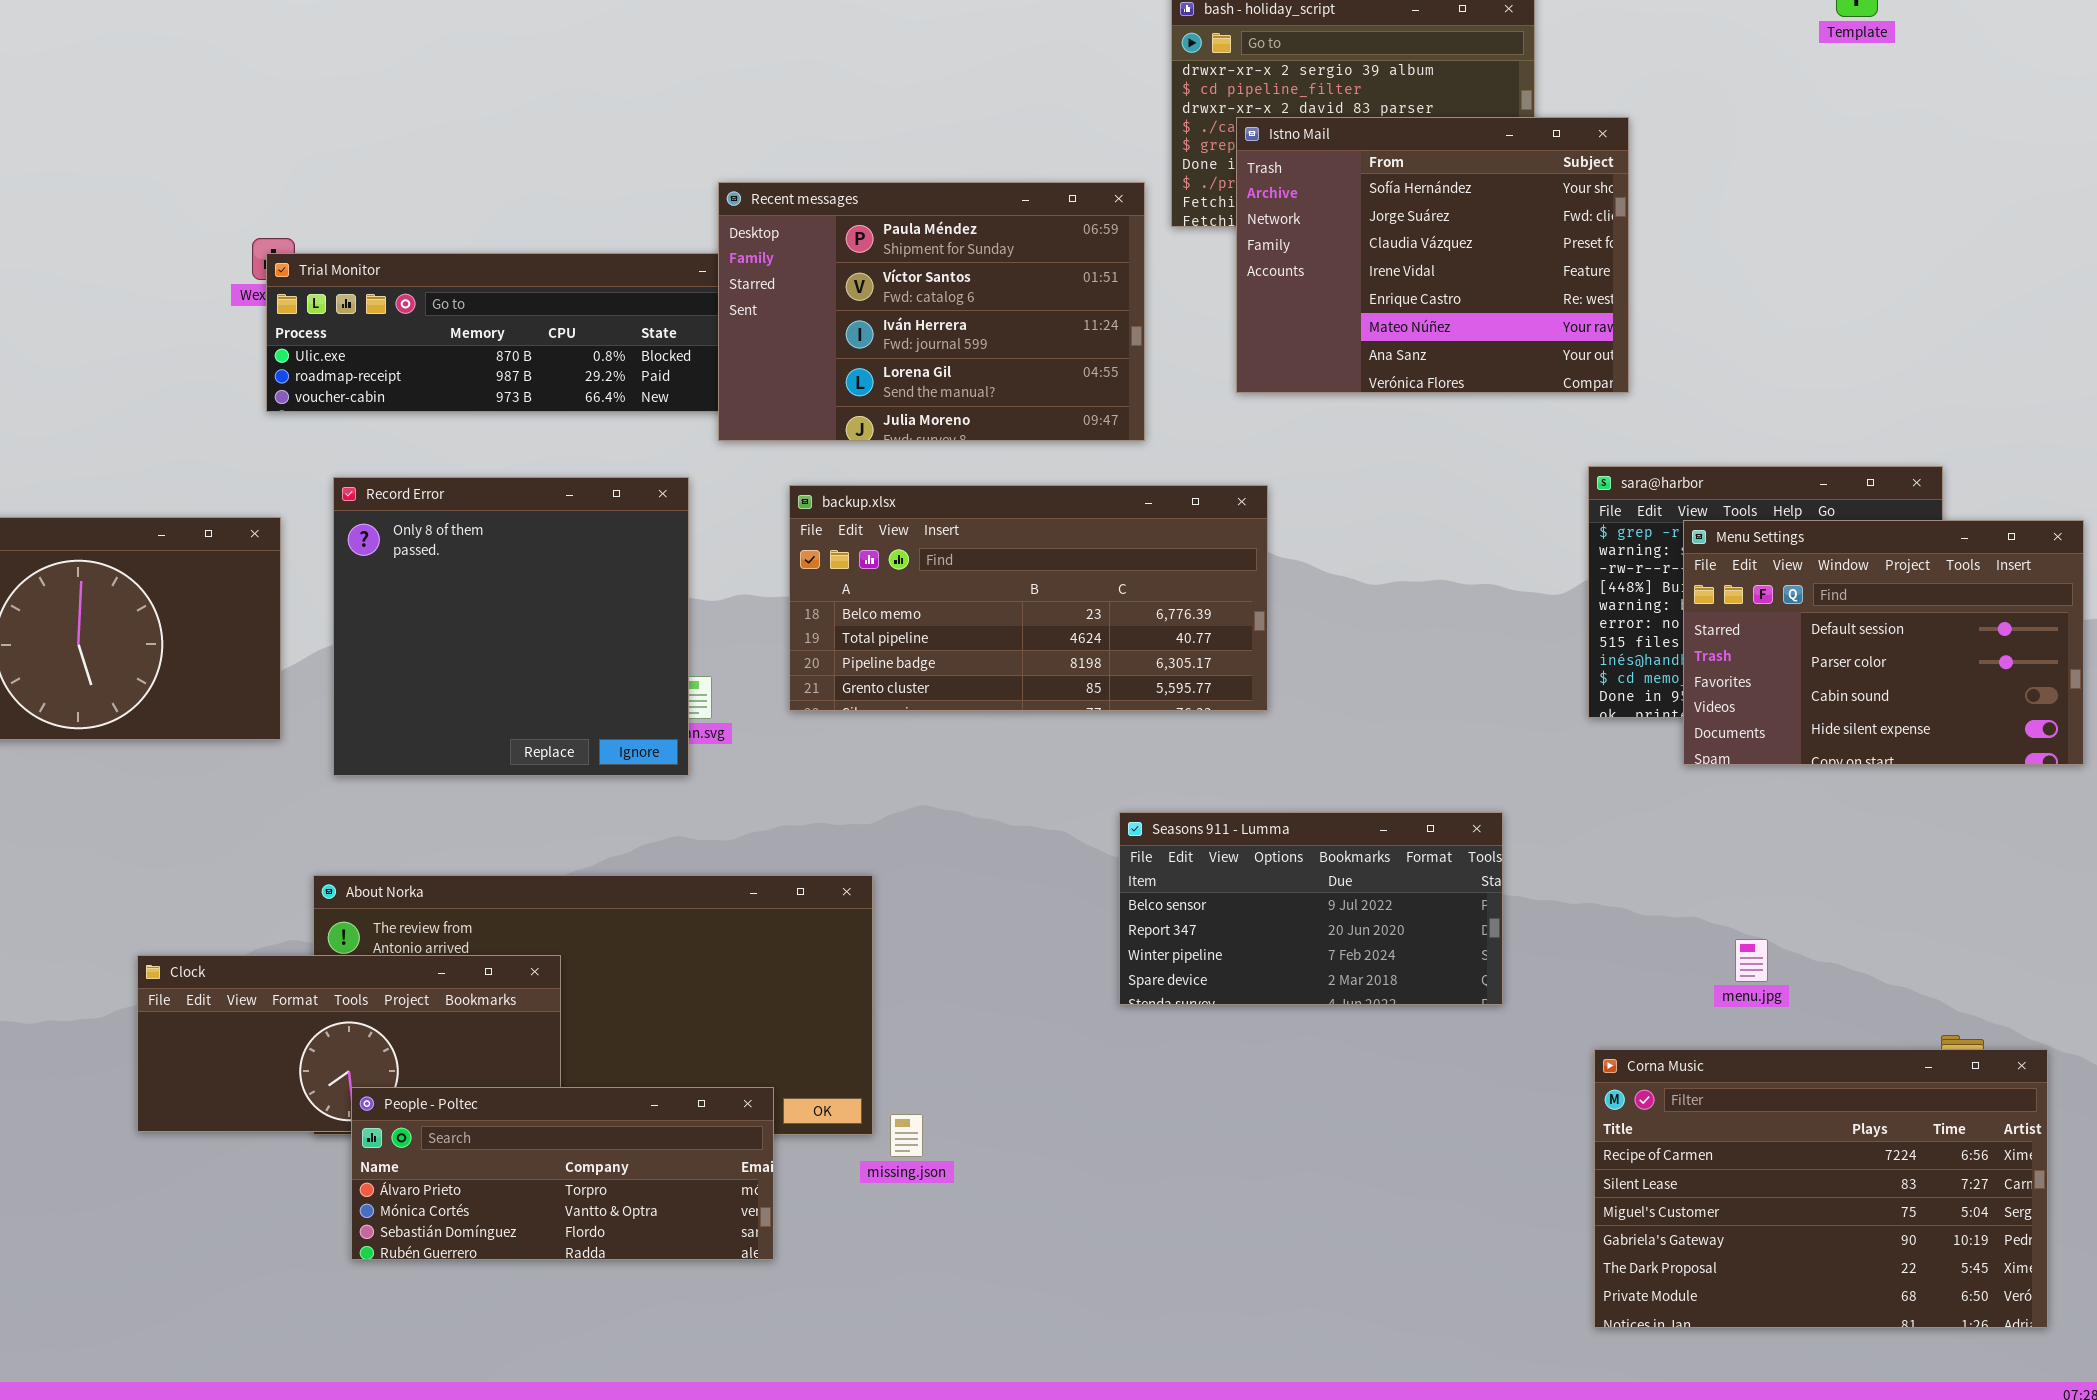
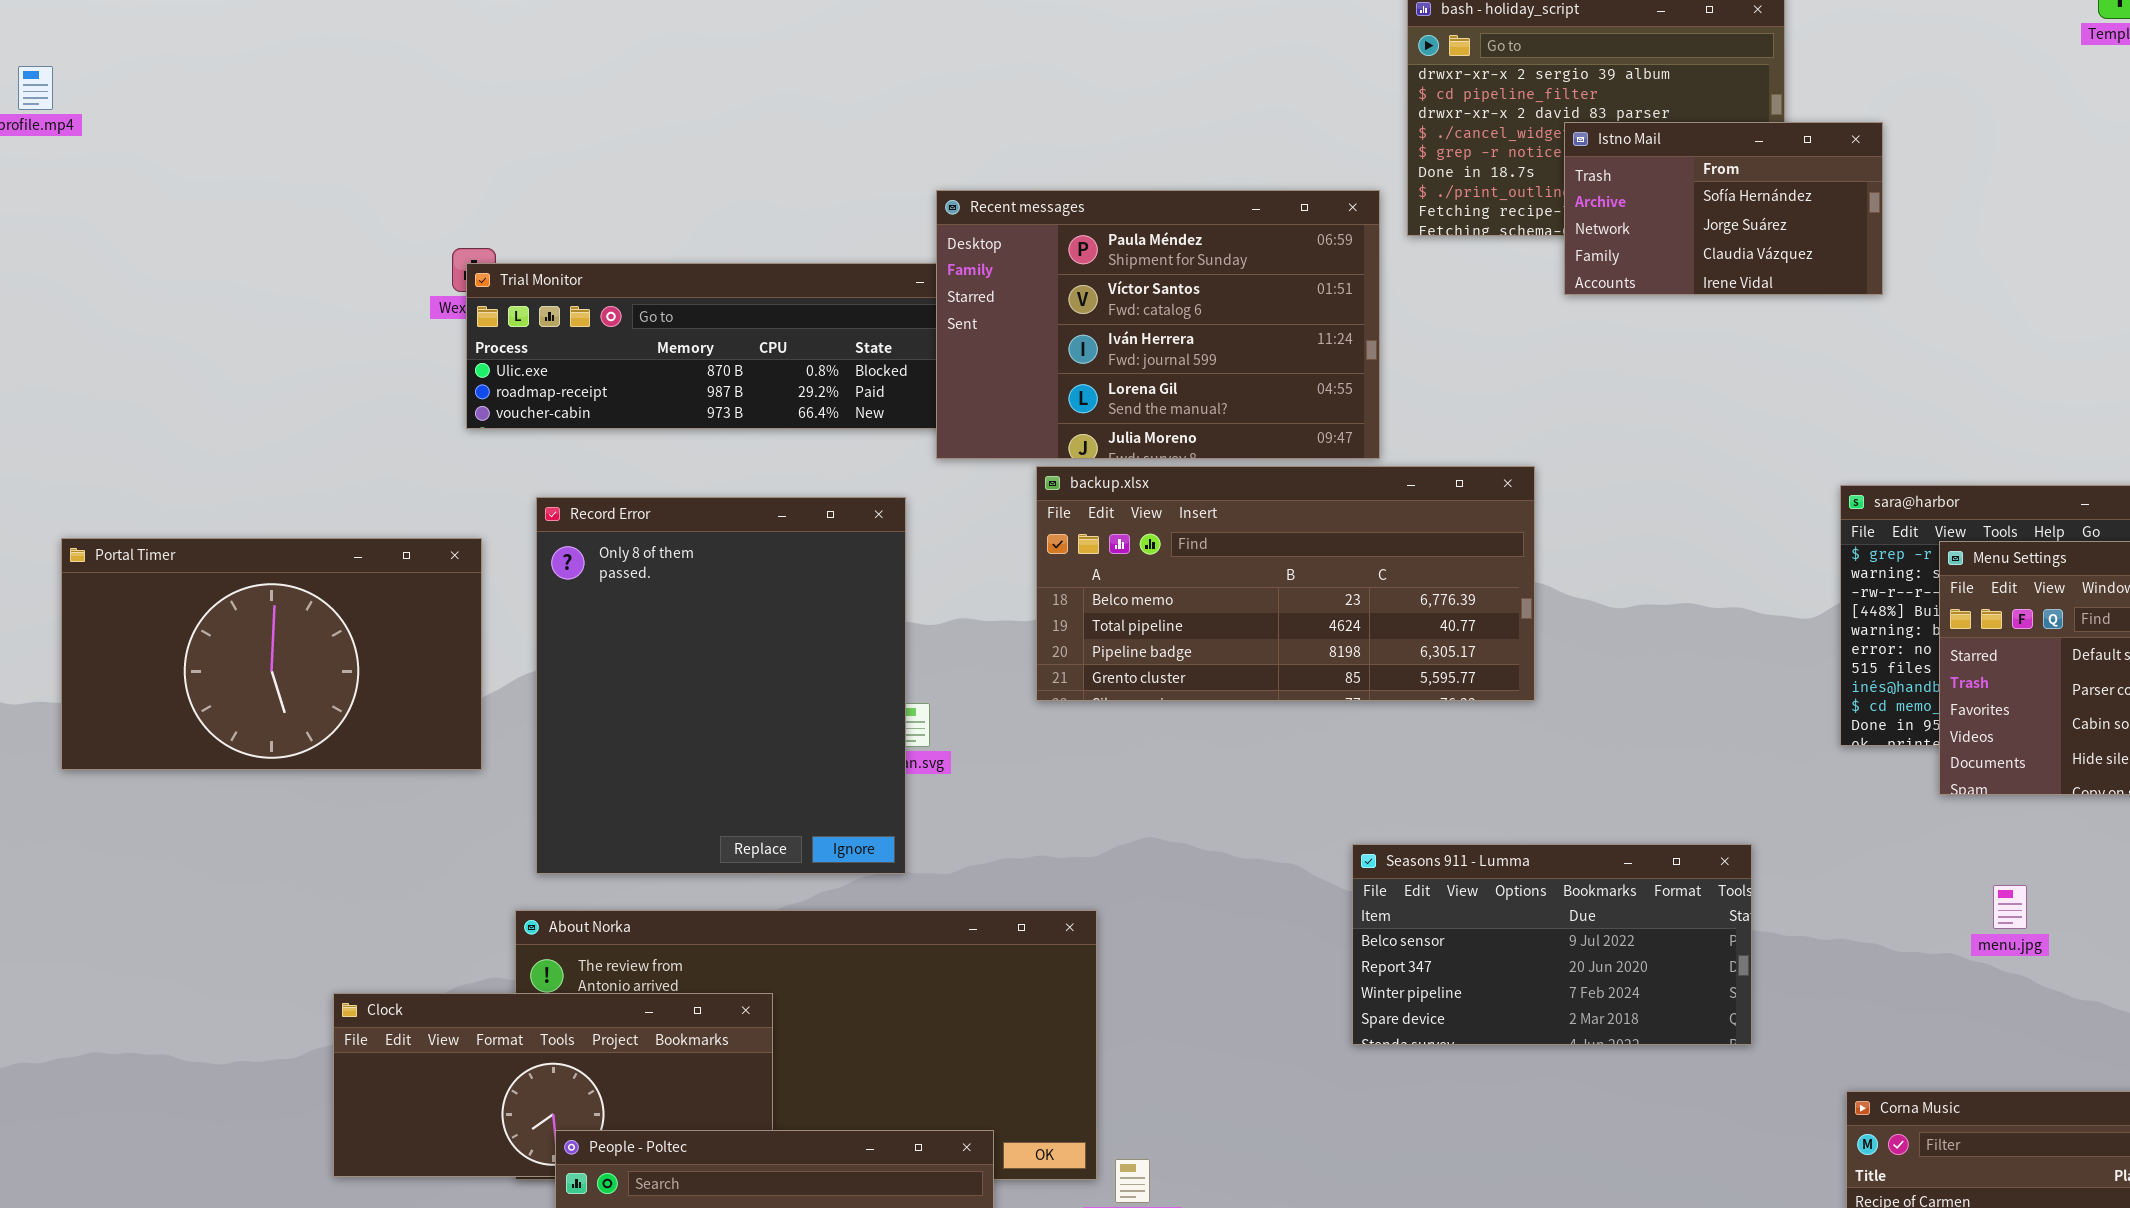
Istno Mail: [1236,117,1629,393] -> [1564,122,1883,295], resized
Record Error: [333,477,689,776] -> [536,497,906,874], resized
backup.xlsx: [789,485,1268,711] -> [1036,466,1535,701], moved
menu.jpg: [1735,939,1768,982] -> [1993,885,2027,929], moved

